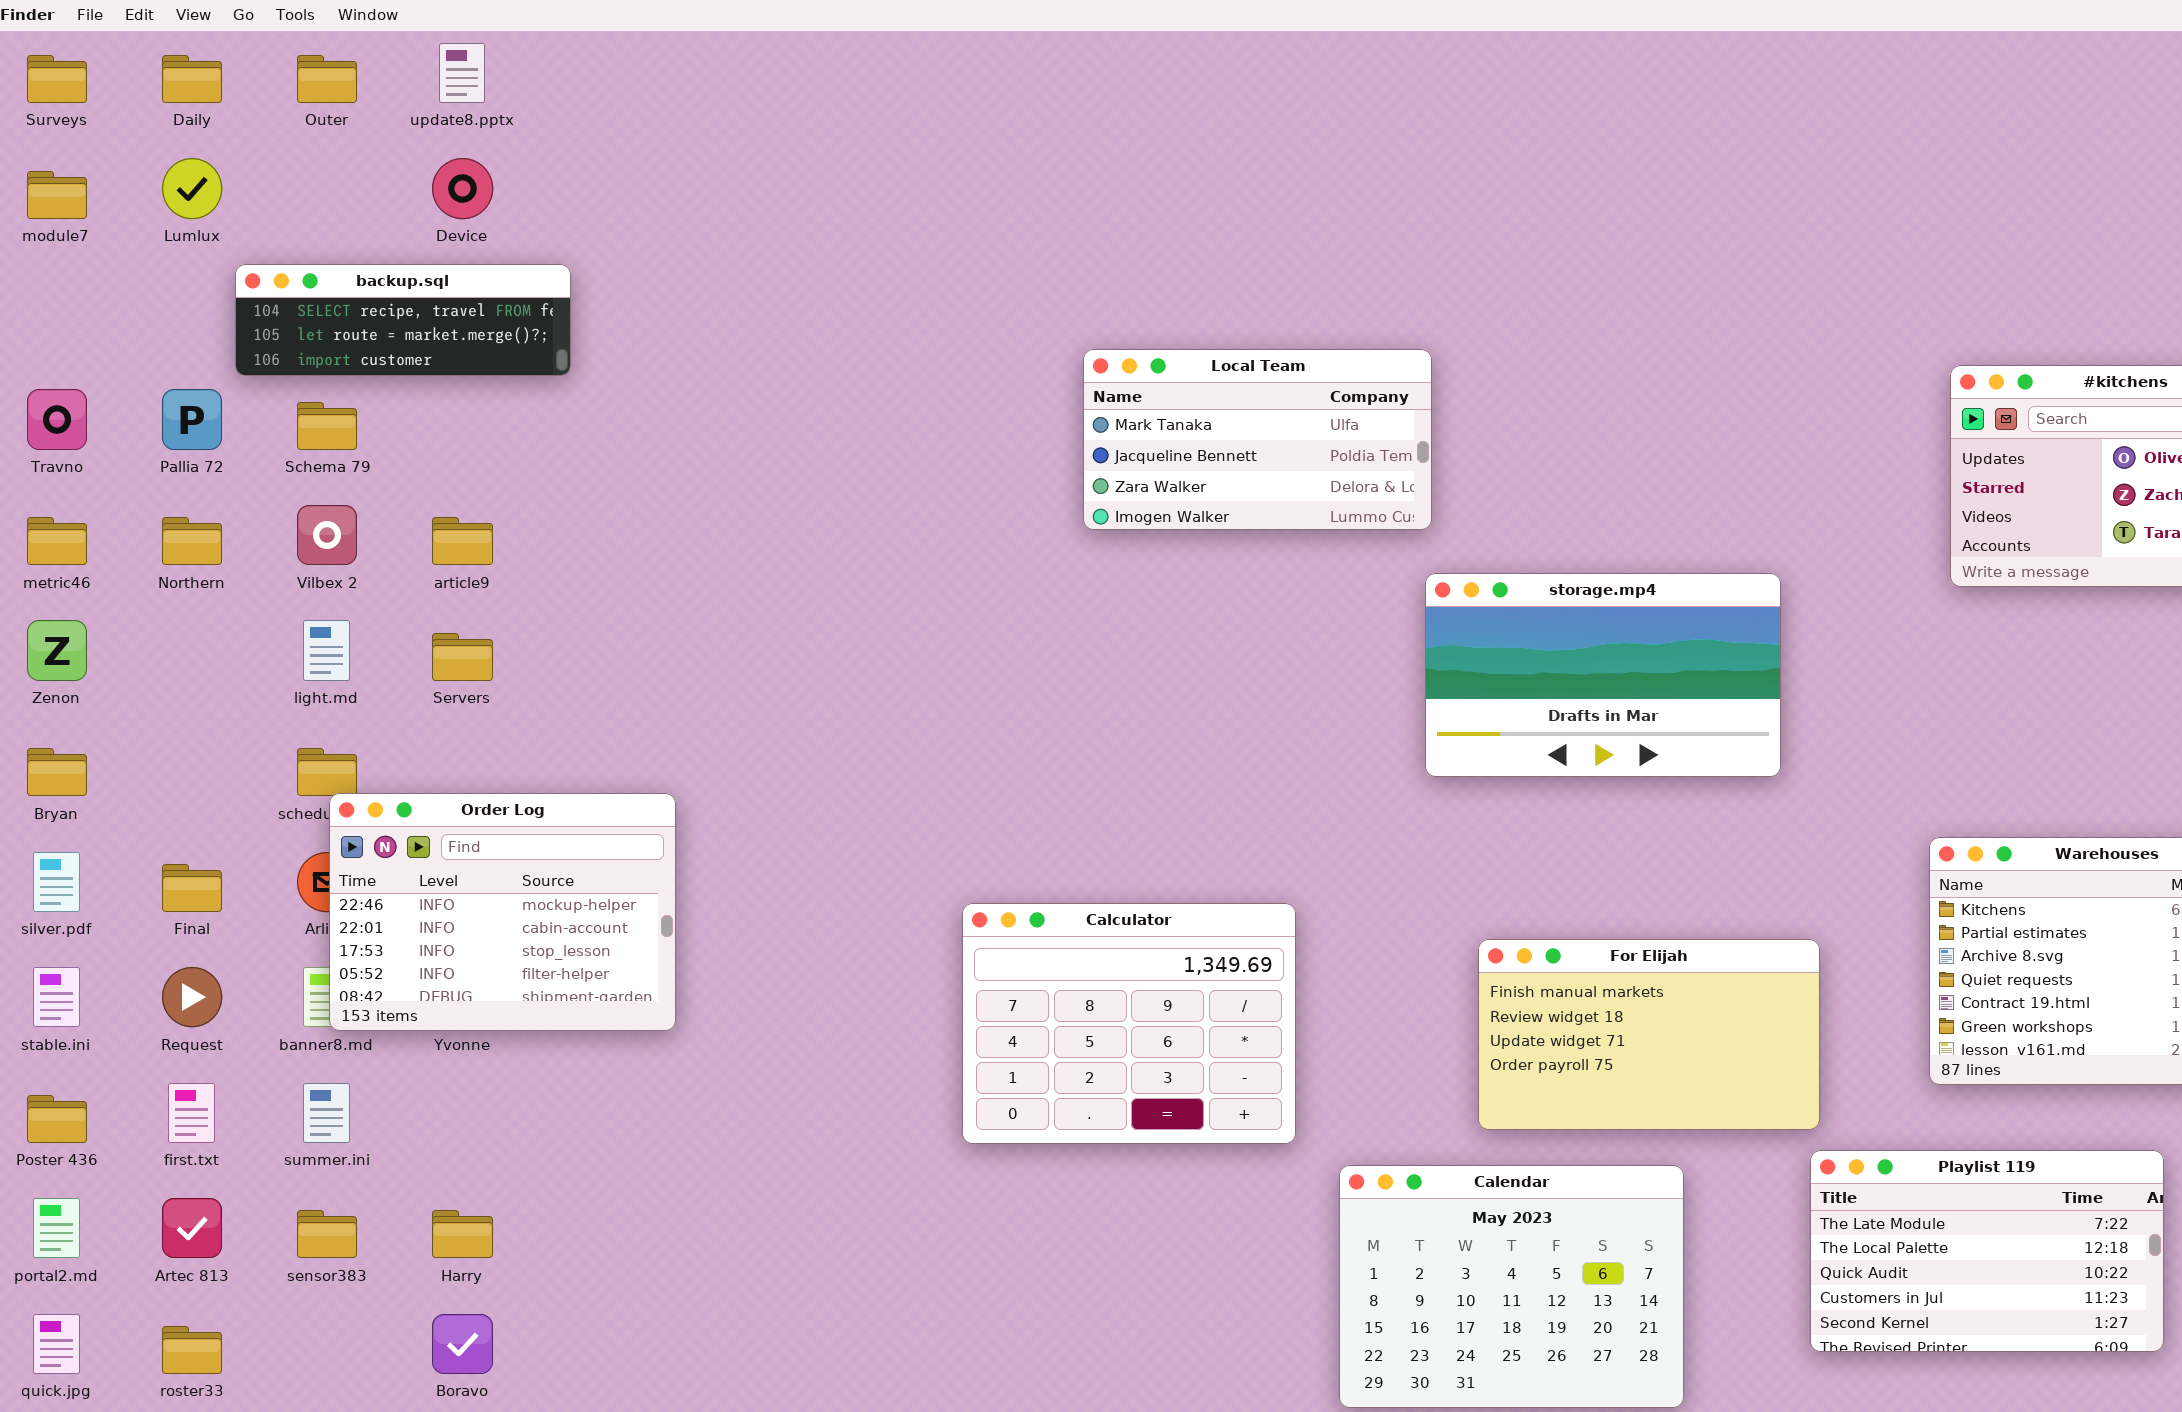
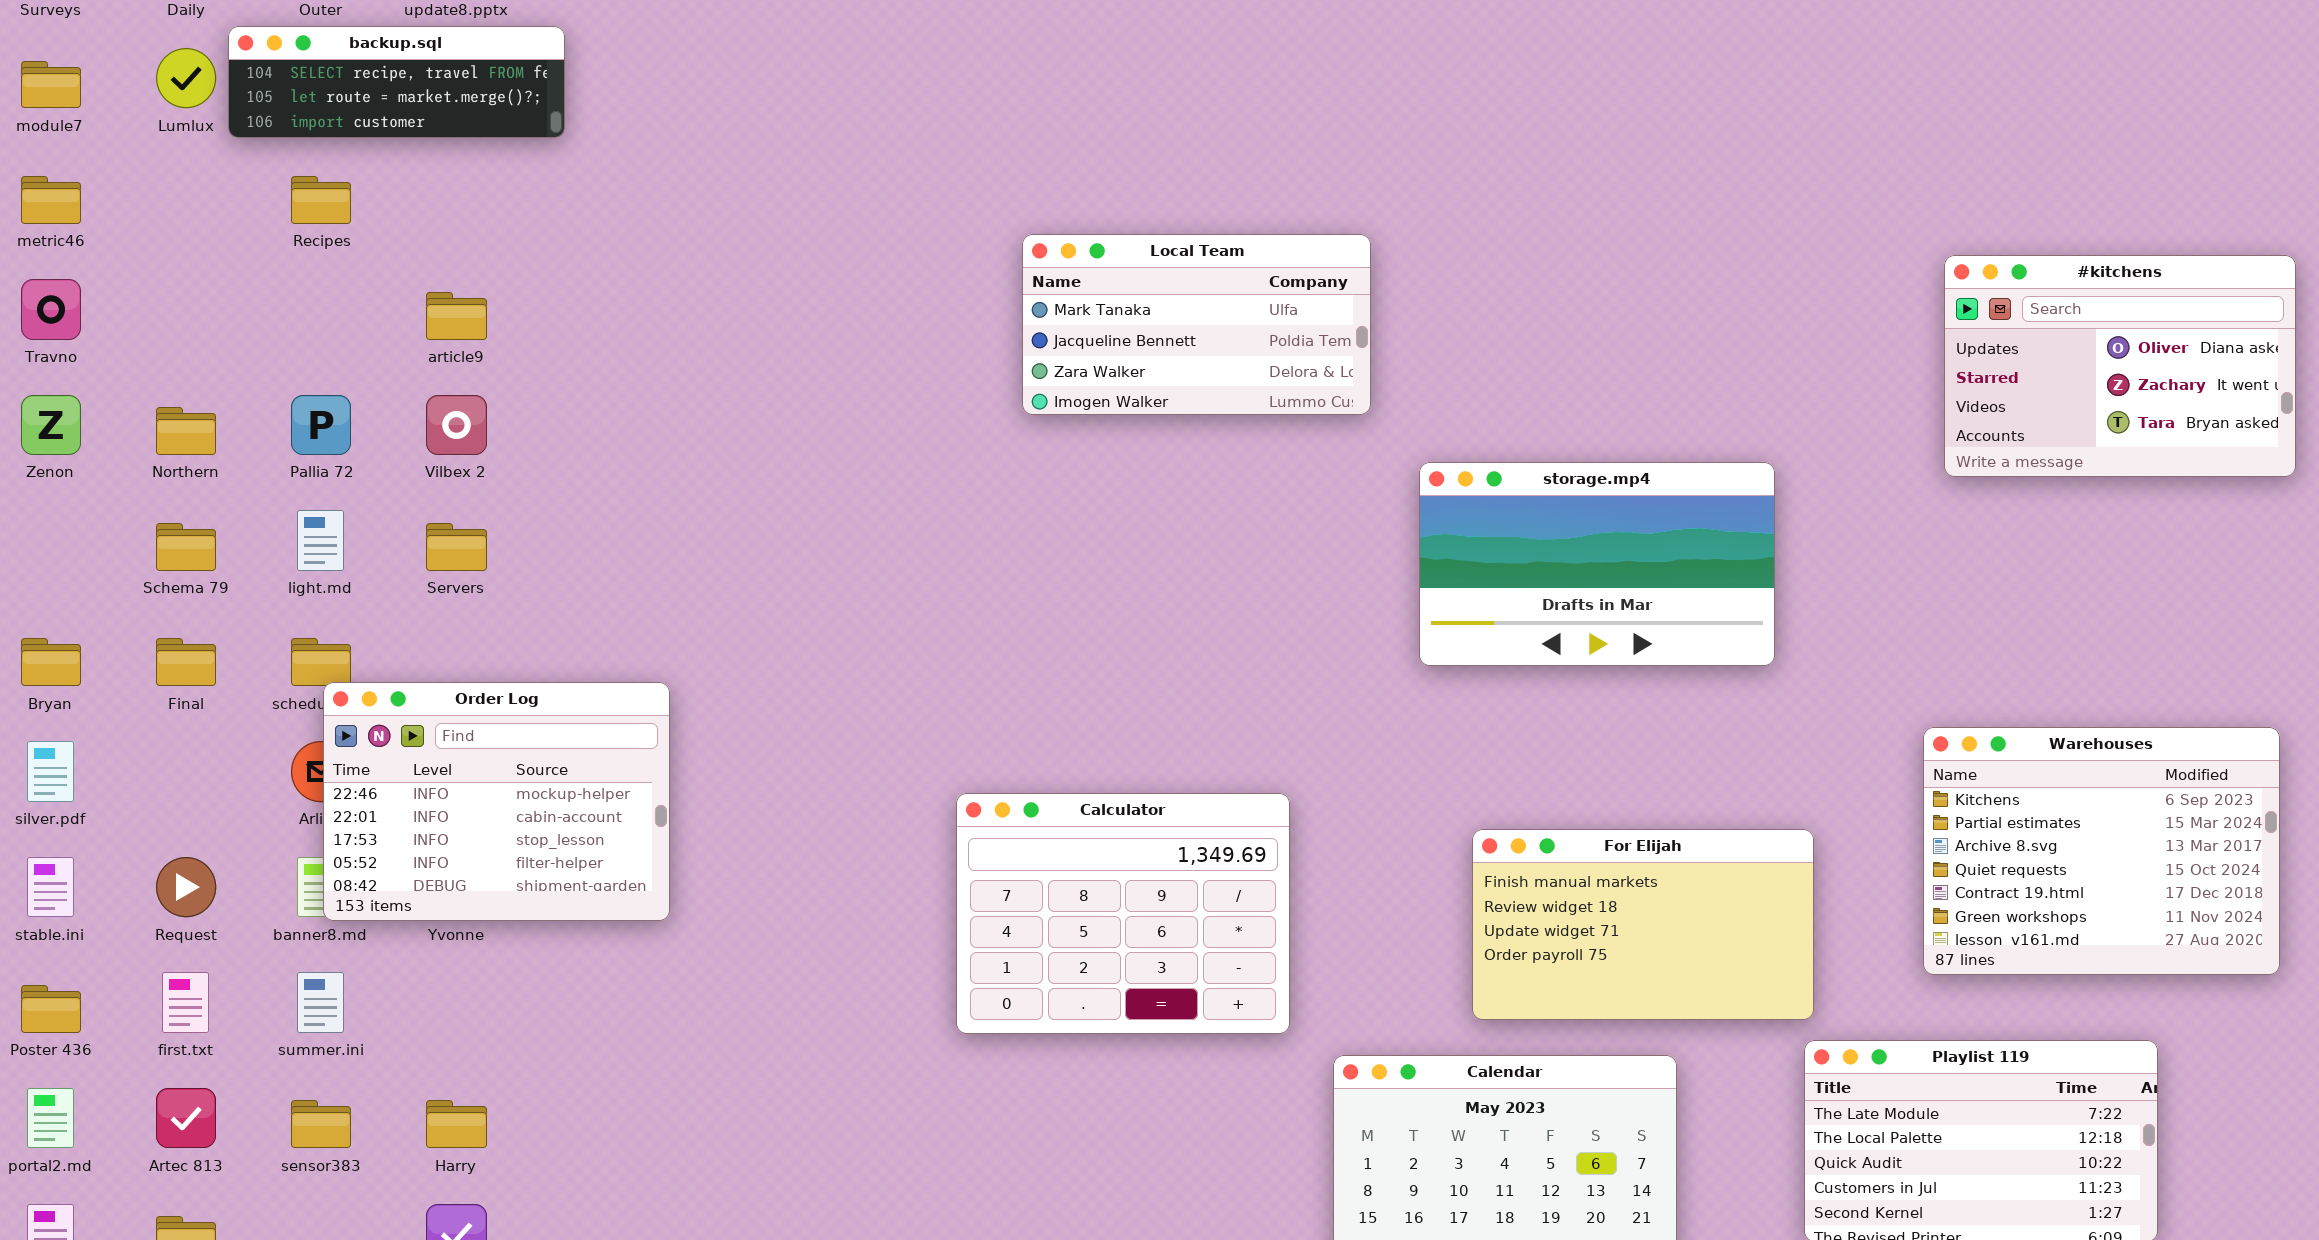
backup.sql: [235,264,571,376] -> [228,26,565,138], moved
Local Team: [1083,349,1432,530] -> [1022,234,1371,415], moved
Pallia 72: [162,389,222,450] -> [291,395,351,455], moved
Schema 79: [297,402,357,450] -> [156,523,216,571], moved
Vilbex 2: [297,505,357,565] -> [426,395,487,455], moved
metric46: [27,517,87,565] -> [21,176,81,224], moved
article9: [432,517,493,565] -> [426,292,487,340], moved
Zenon: [27,620,87,681] -> [21,395,81,455], moved
Final: [162,864,222,912] -> [156,638,216,686], moved

